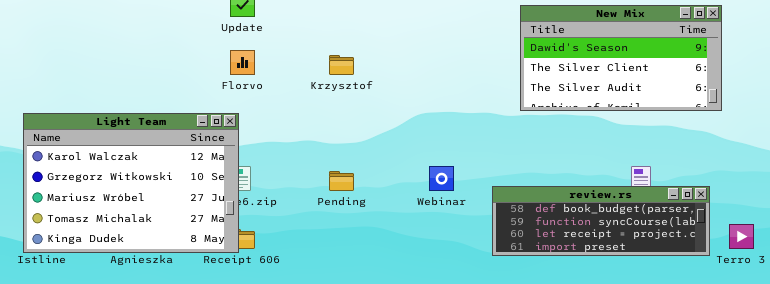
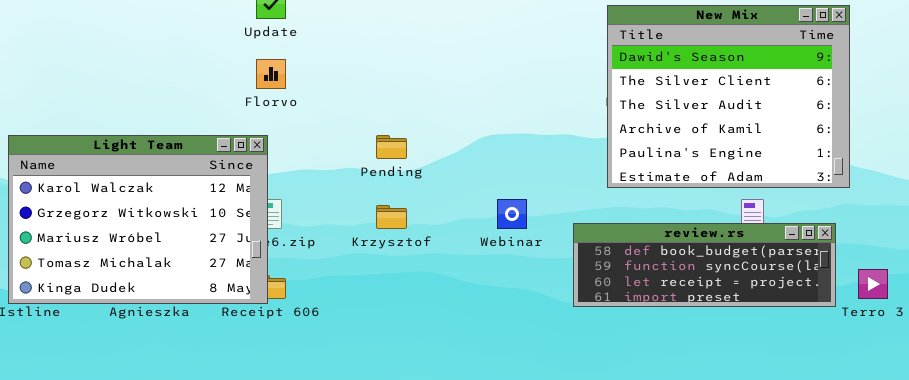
New Mix: [520,5,722,111] -> [607,5,850,188], resized
Krzysztof: [329,55,354,75] -> [376,205,407,229], moved
Pending: [329,171,354,191] -> [376,135,407,159], moved

